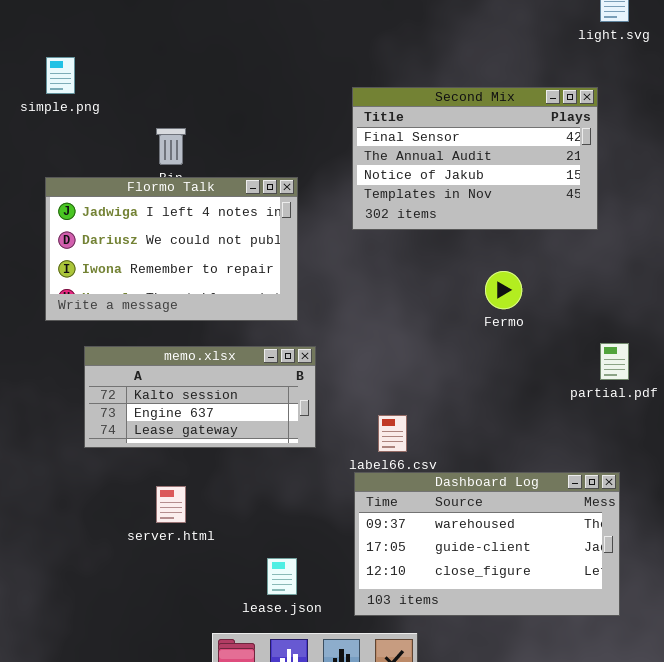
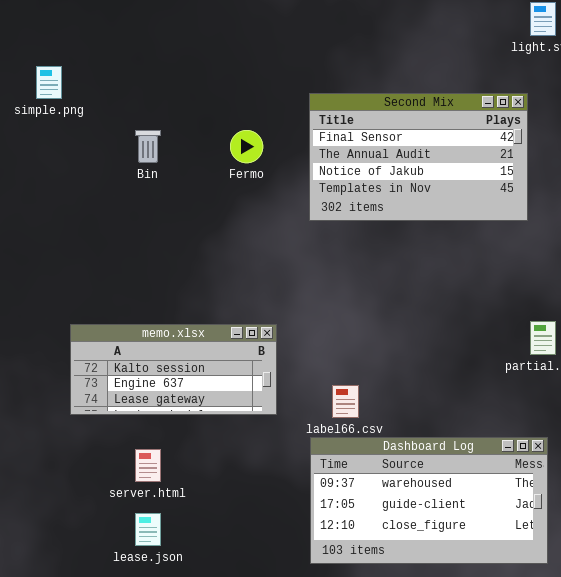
Flormo Talk: [45,177,298,321] -> none, closed
Fermo: [485,271,522,309] -> [230,130,263,163], moved
lease.json: [267,558,297,595] -> [135,513,161,546], moved

